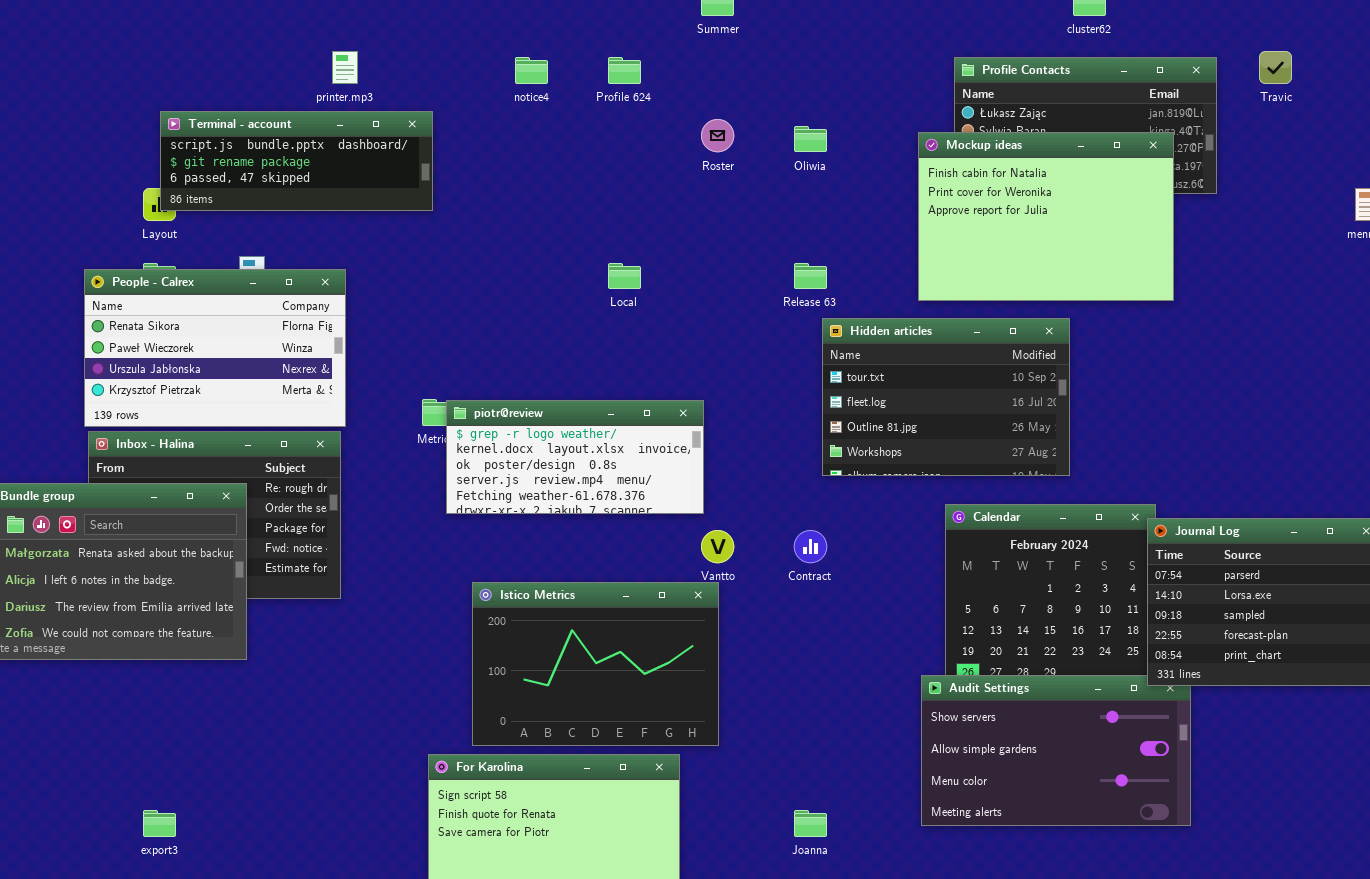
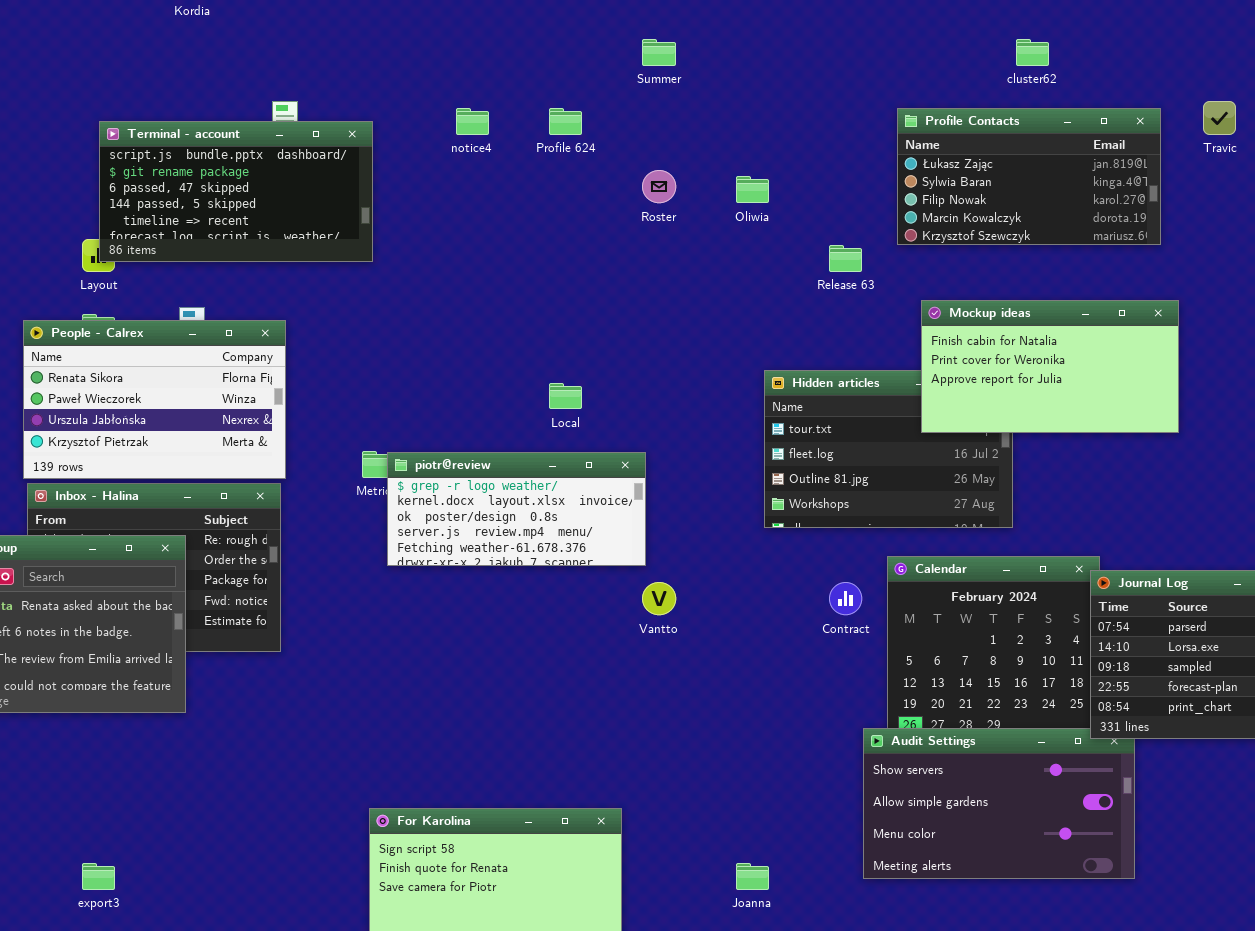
Terminal - account: [160,111,433,211] -> [99,121,373,262], resized
Mockup ideas: [918,132,1174,301] -> [921,300,1179,433], moved, resized
Local: [608,263,641,289] -> [549,383,582,409], moved
Release 63: [794,263,827,289] -> [829,245,862,272], moved
Contract: [794,530,827,563] -> [829,582,862,615], moved
Istico Metrics: [472,582,719,746] -> none, closed

